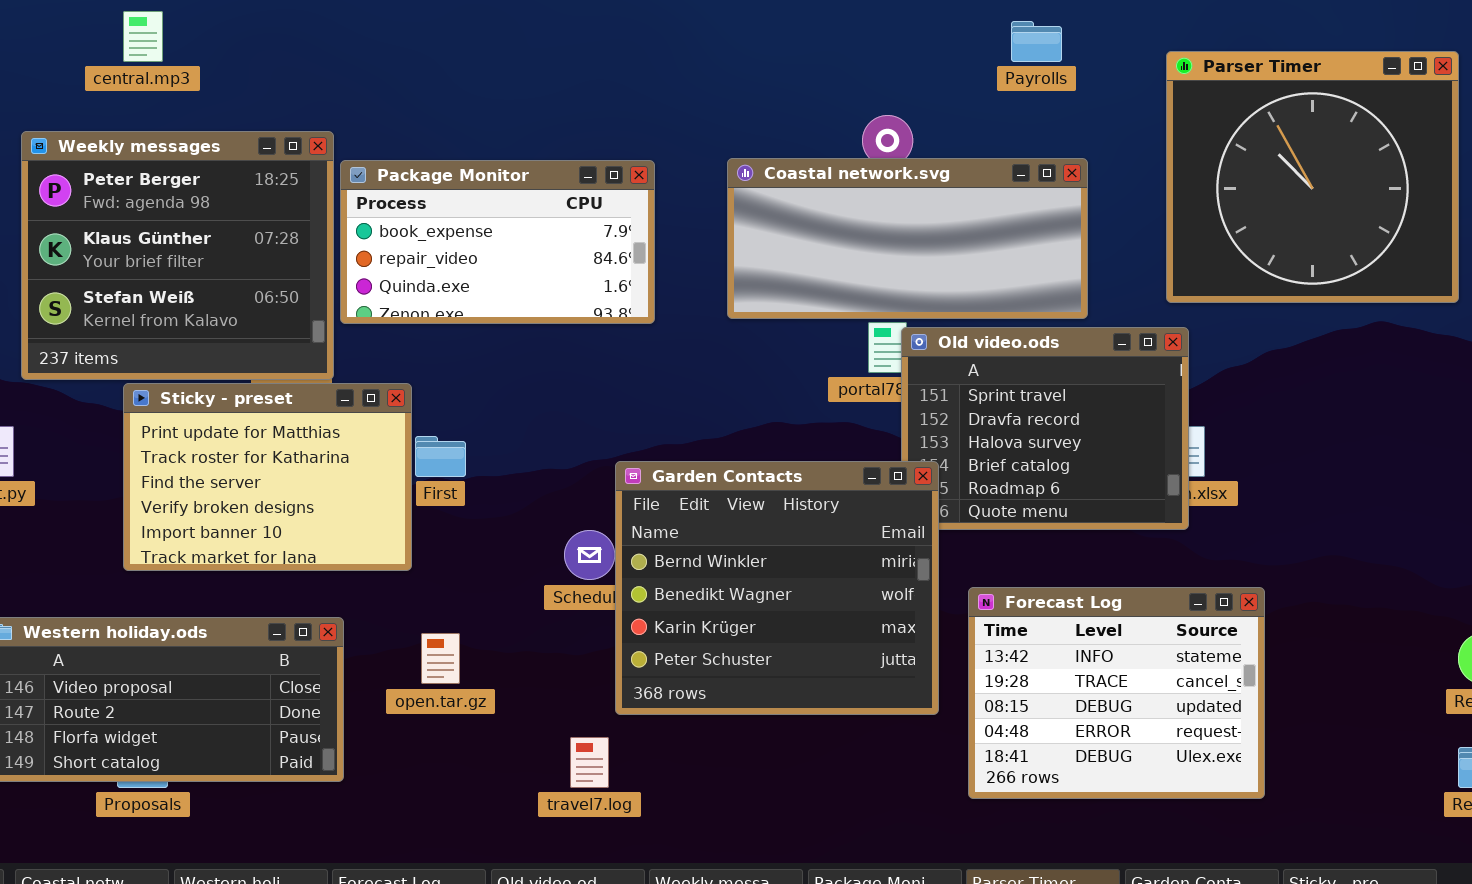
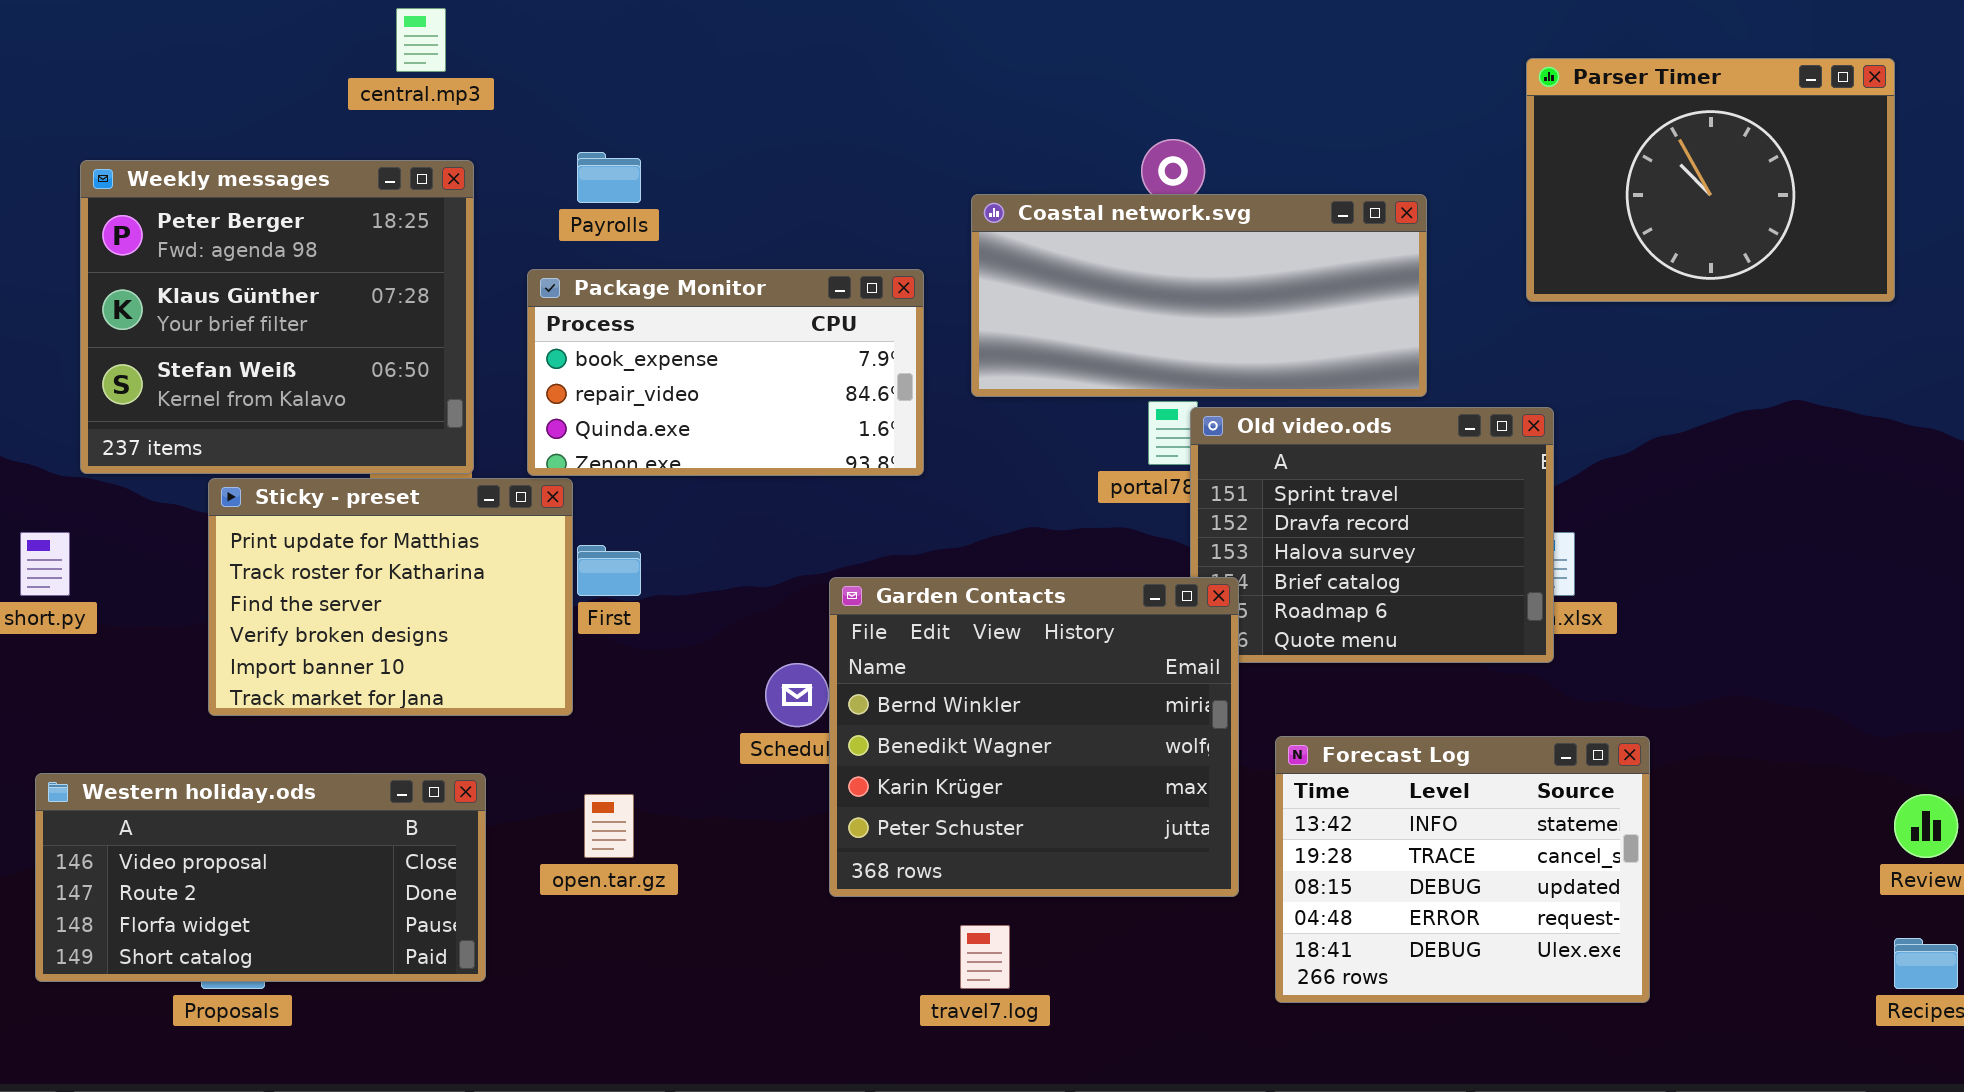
central.mp3: [123,11,163,62] -> [396,8,446,72], moved
Payrolls: [1011,21,1062,62] -> [577,152,641,203], moved
Parser Timer: [1166,51,1459,303] -> [1526,58,1895,302], resized
Package Monitor: [340,160,655,324] -> [527,269,924,476], moved
travel7.log: [570,737,609,788] -> [960,925,1010,989], moved

